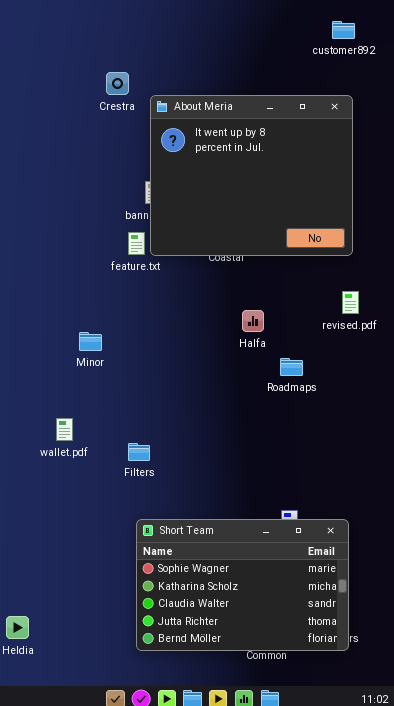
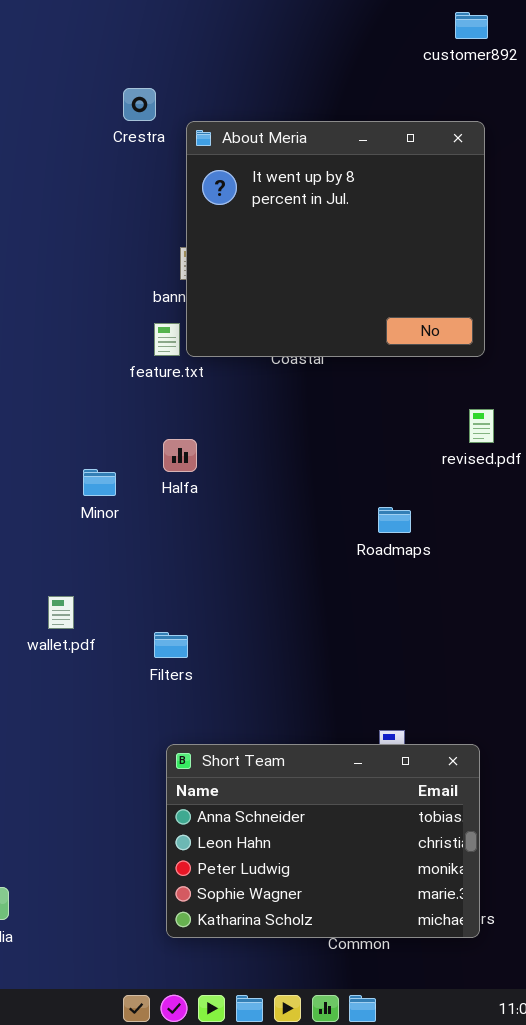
Halfa: [242,310,264,332] -> [163,439,197,472], moved
Short Team: [136,519,349,651] -> [166,744,480,938], scrolled up 3 rows

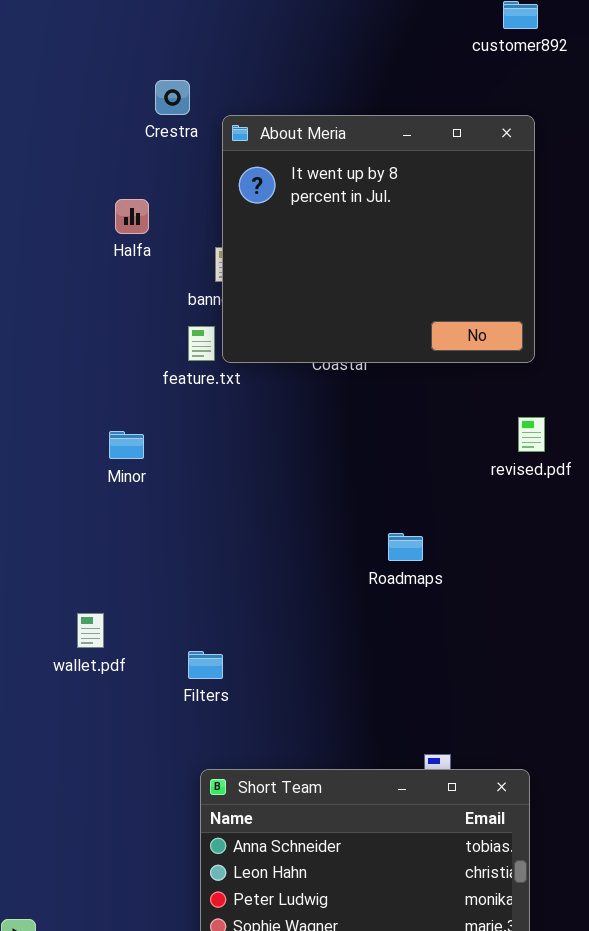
Halfa: [163,439,197,472] -> [115,199,149,234], moved
Minor: [83,469,116,496] -> [109,431,144,459], moved
Roadmaps: [378,507,411,533] -> [388,533,423,561], moved

